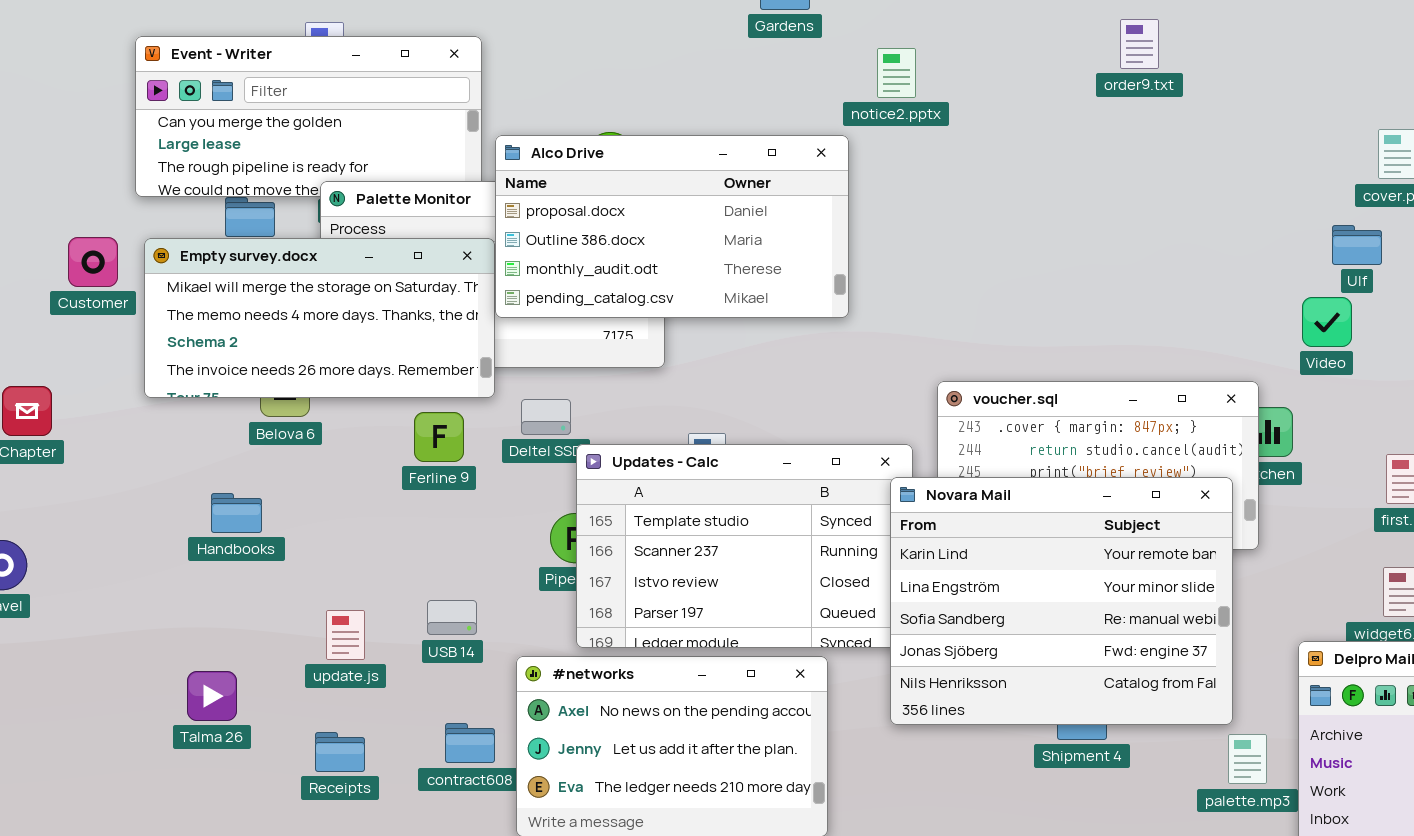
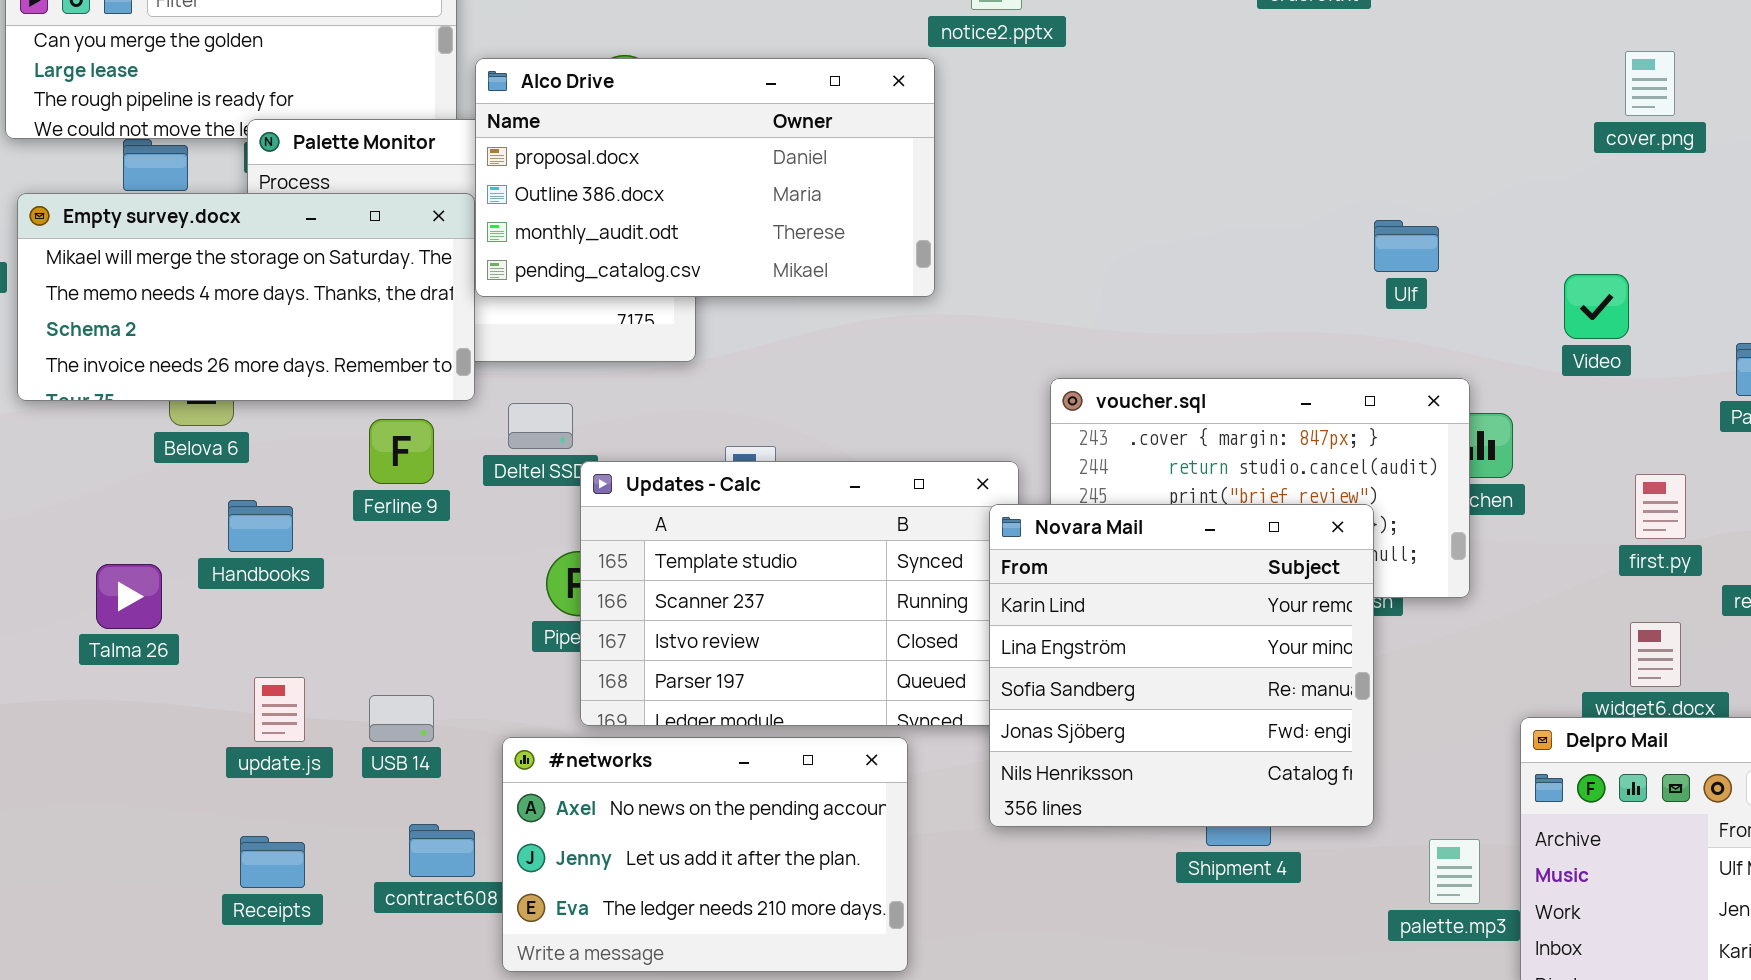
Ulf: [1332,225,1382,265] -> [1374,220,1439,272], moved
Video: [1302,297,1352,347] -> [1564,274,1629,339], moved
Novara Mail: [890,477,1233,725] -> [989,504,1374,827], resized
Handbooks: [211,493,262,533] -> [228,500,293,552], moved
USB 14: [427,600,477,635] -> [369,695,434,742], moved
Talma 26: [187,671,237,721] -> [96,564,162,629], moved

